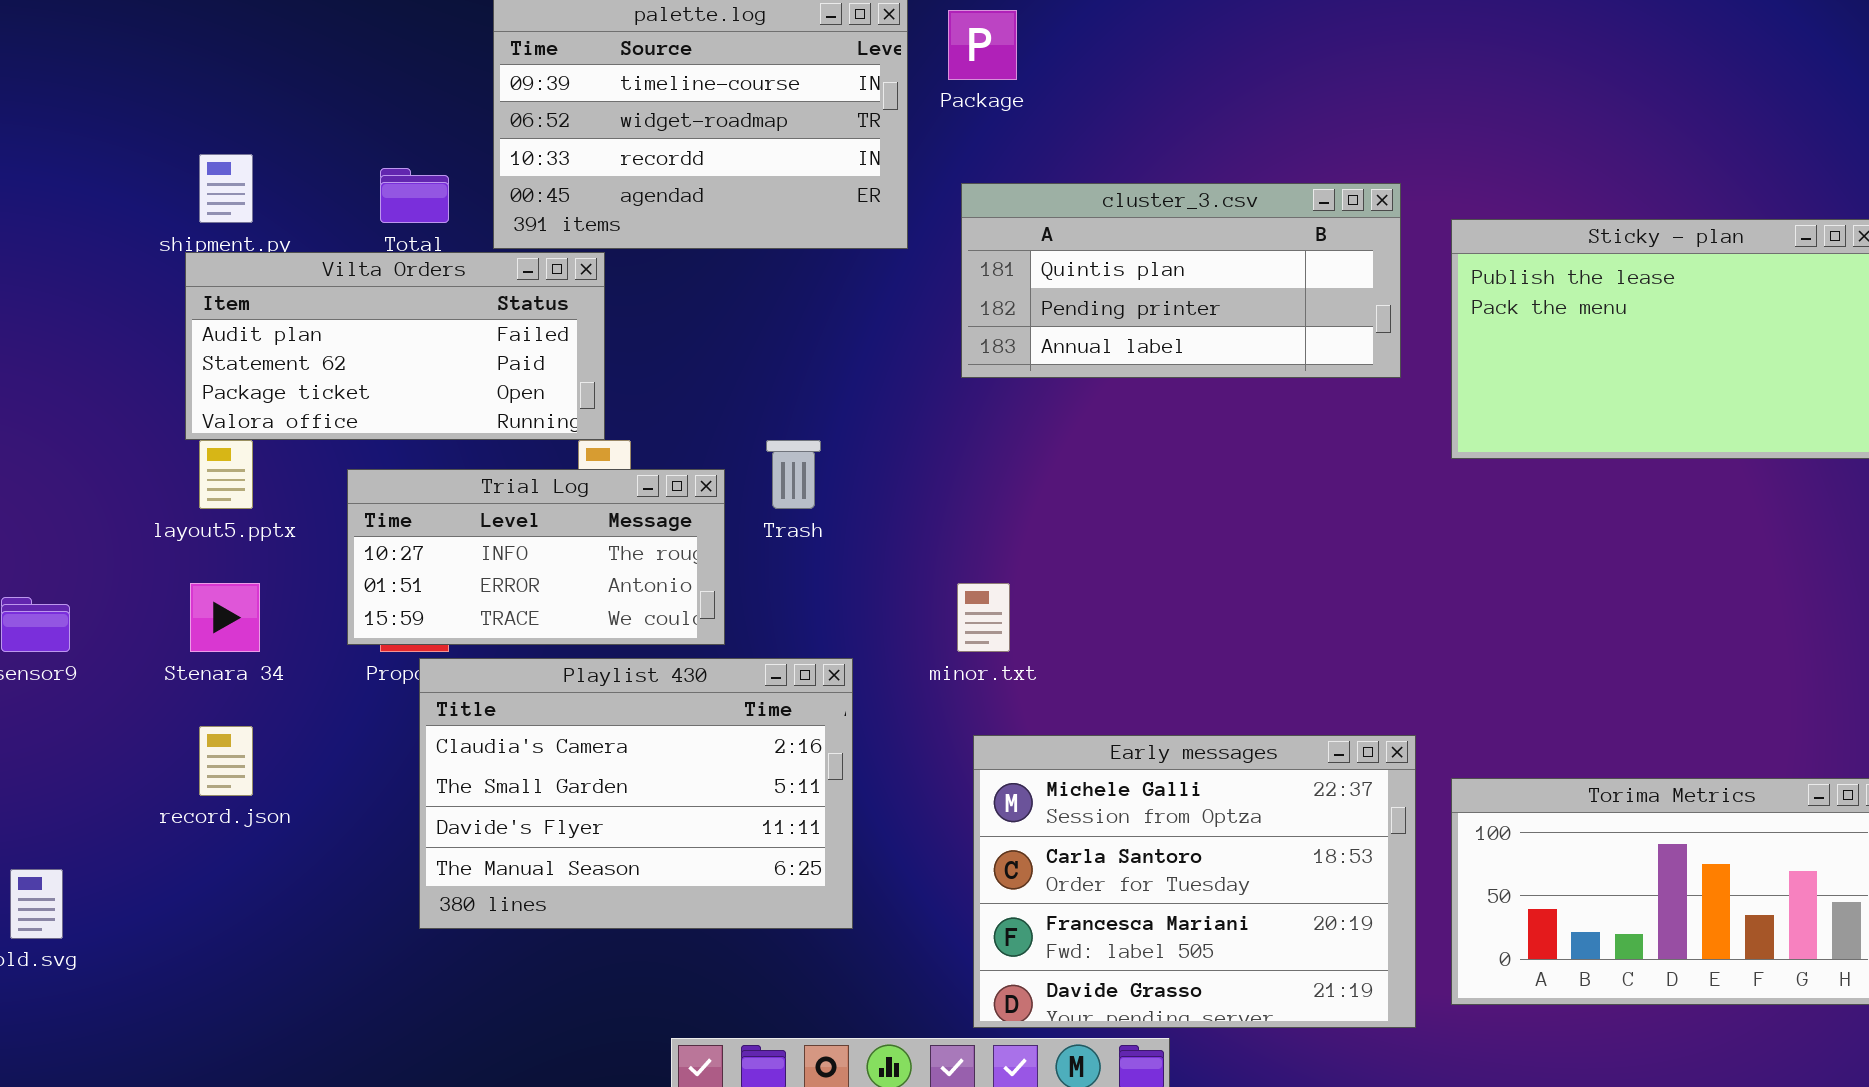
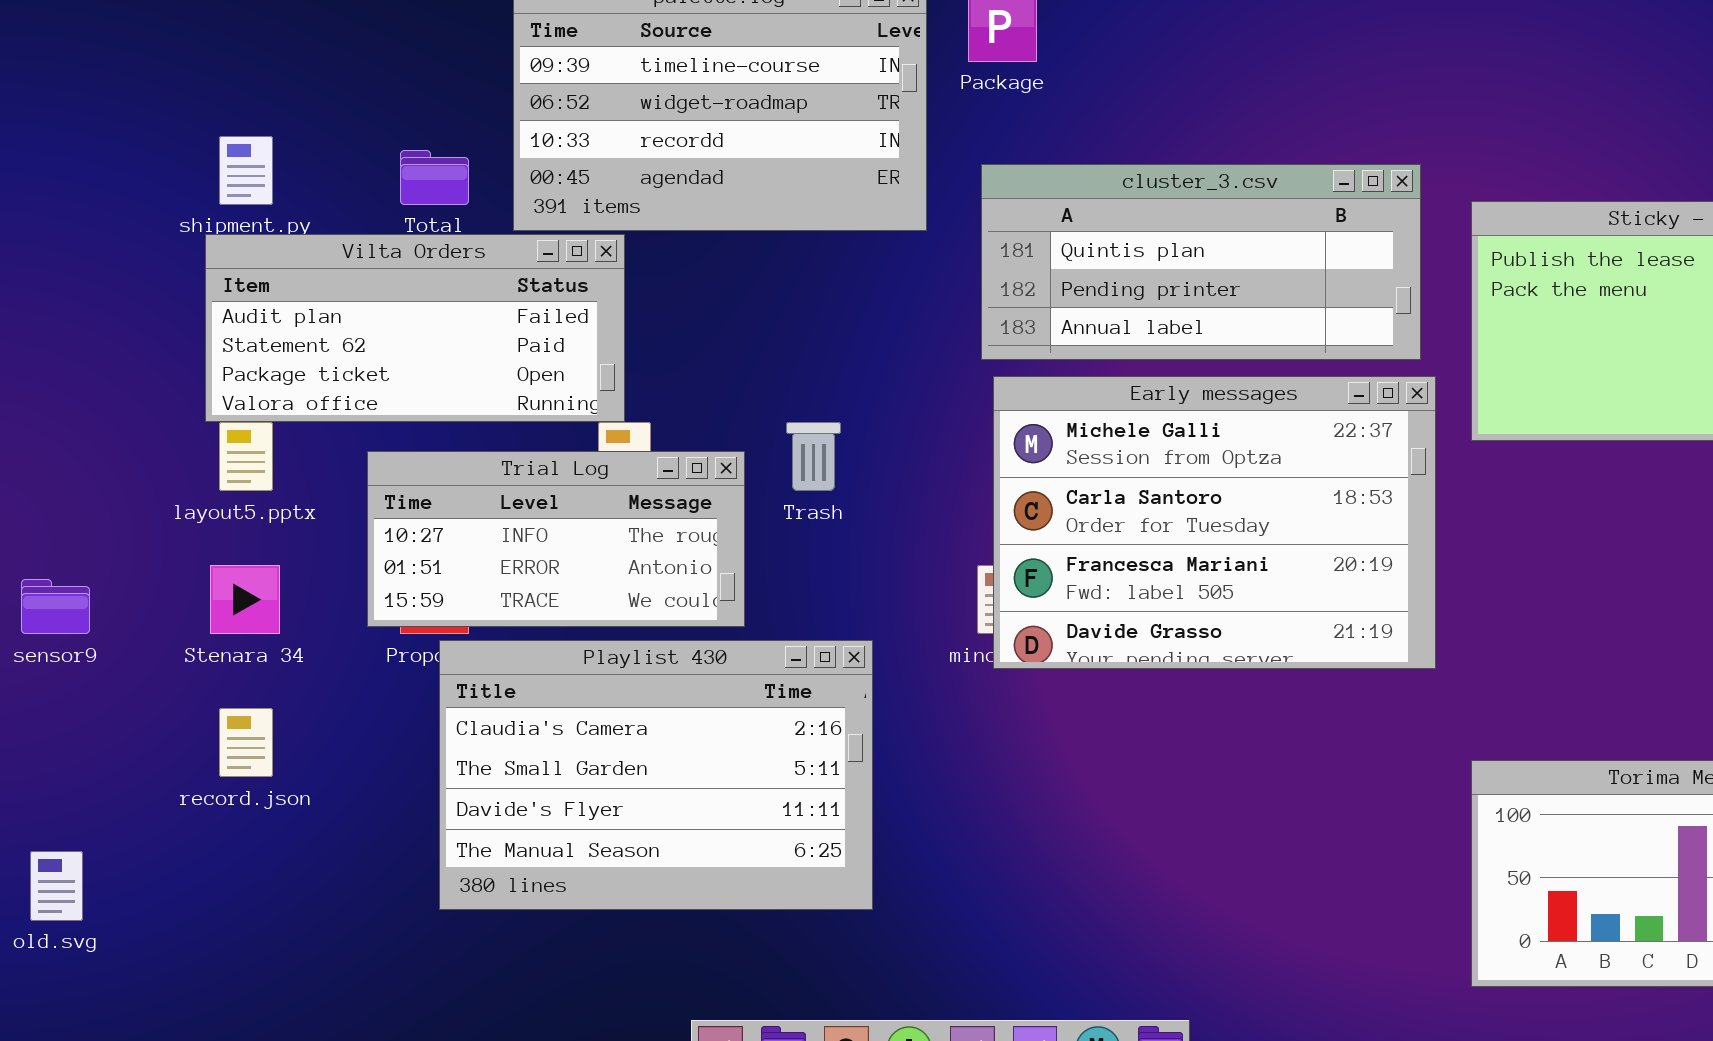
Early messages: [973,735,1416,1028] -> [993,376,1436,669], moved

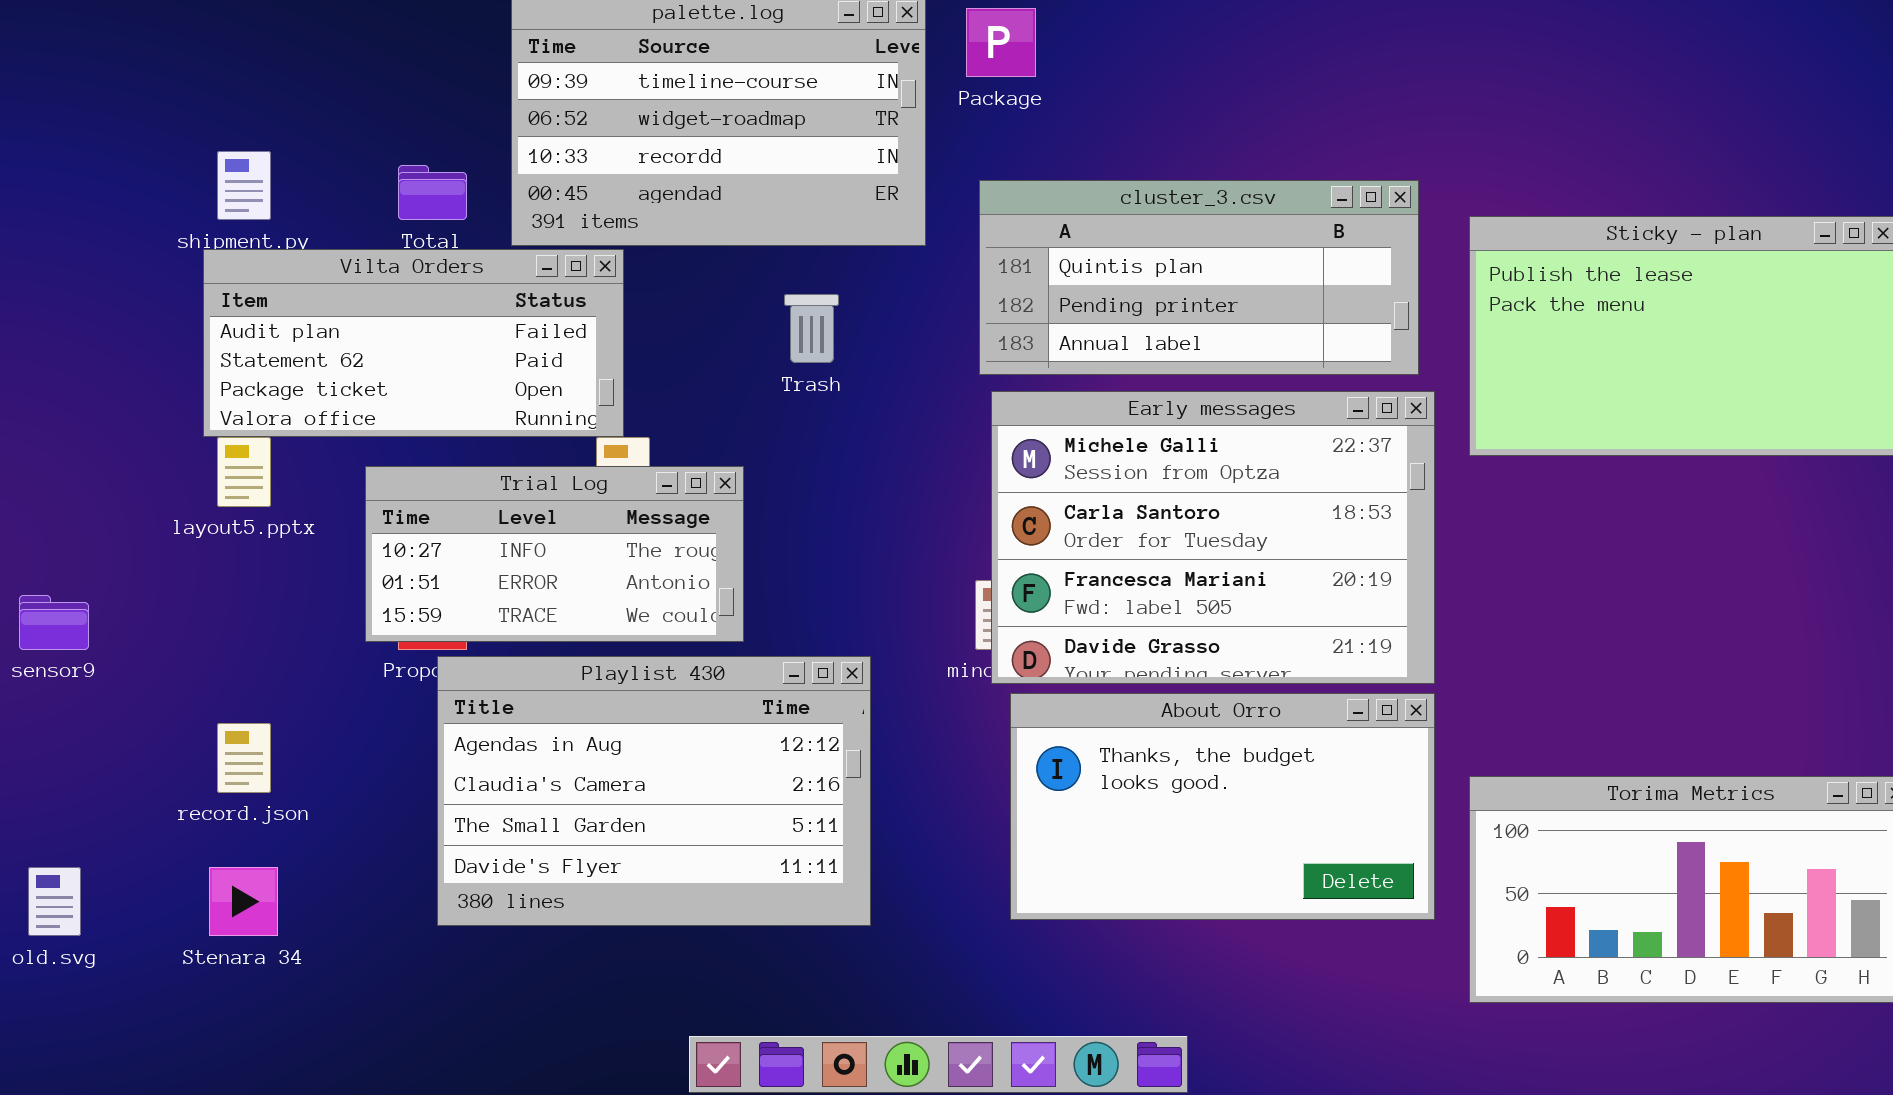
Trash: [786,422,841,491] -> [784,294,839,363], moved
Stenara 34: [210,565,280,634] -> [209,867,278,936], moved
Playlist 430: [439,640,873,910] -> [437,656,871,926], scrolled up 1 row
About Orro: none -> [1010,693,1435,920], opened

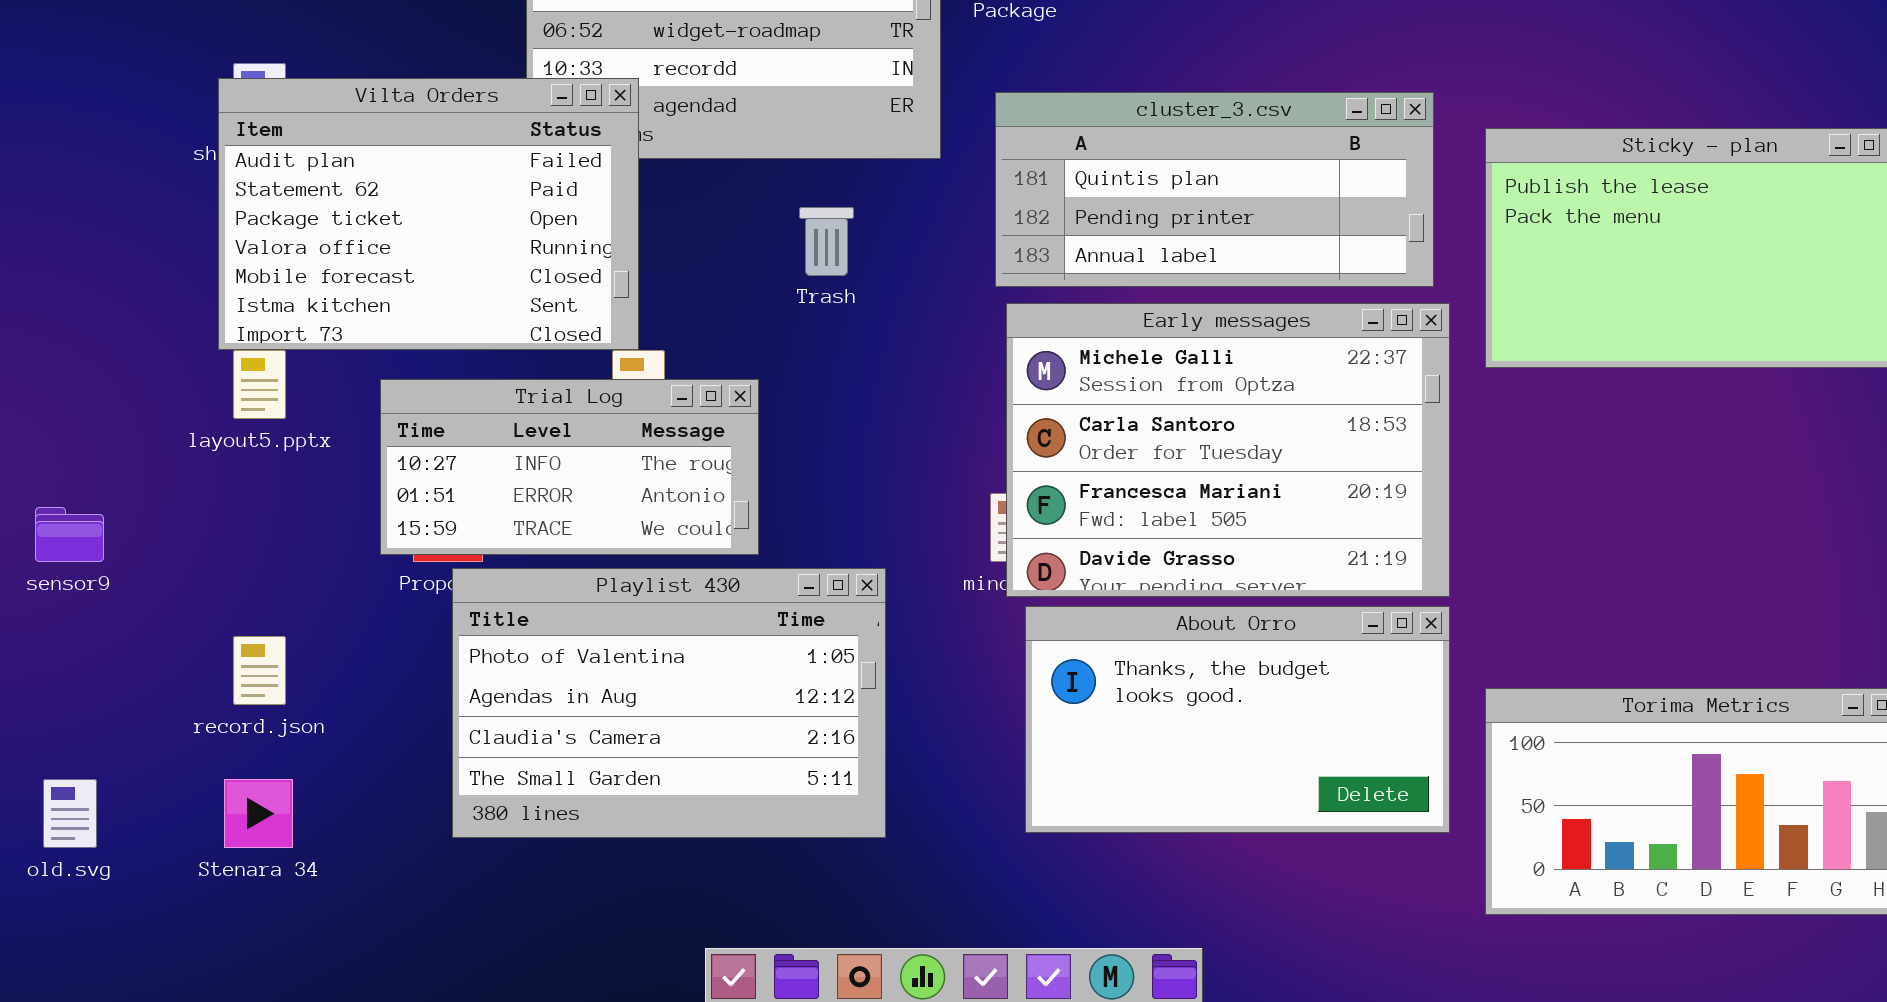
Vilta Orders: [203,249,624,437] -> [218,78,639,350], resized
Playlist 430: [437,656,871,926] -> [452,568,886,838], scrolled up 1 row

